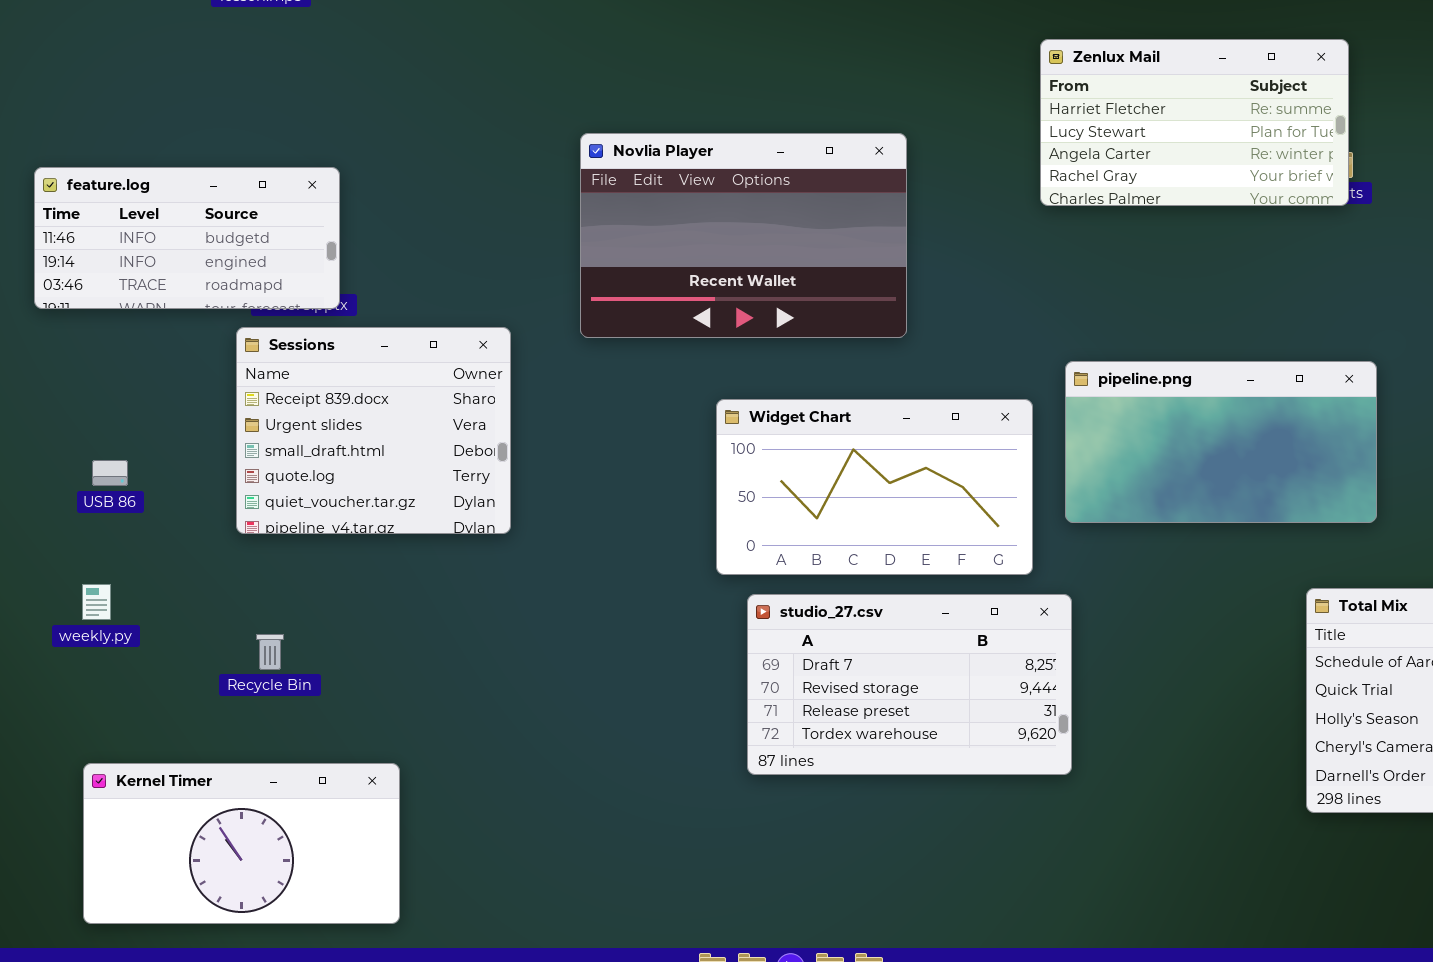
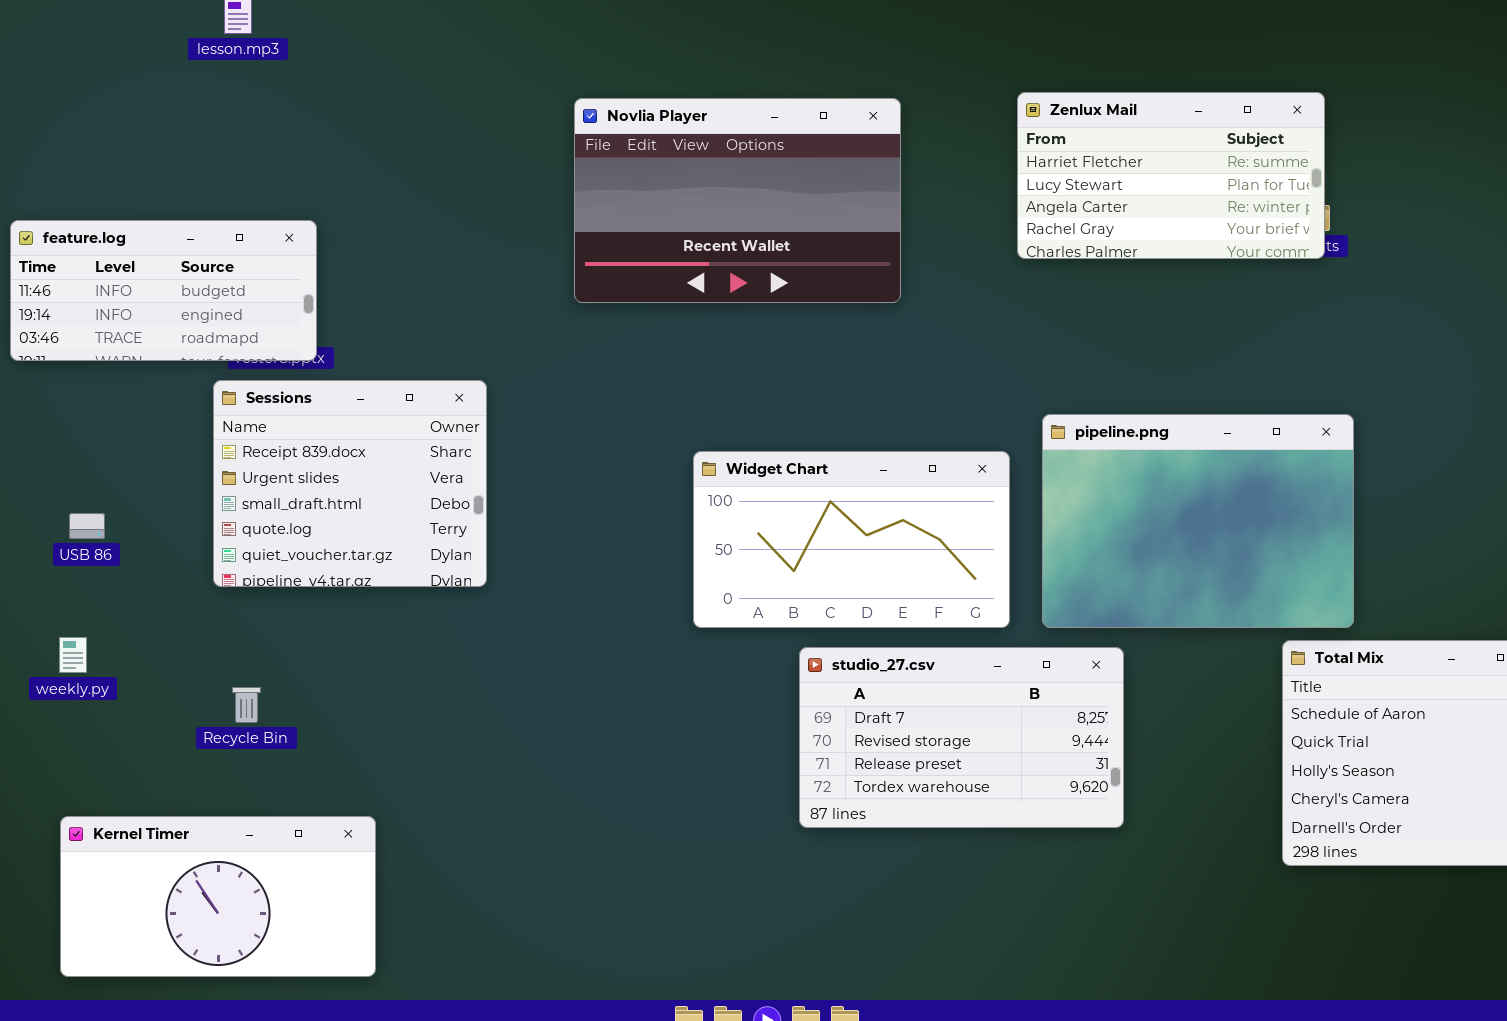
Novlia Player: [580,133,907,338] -> [574,98,901,303], moved
pipeline.png: [1065,361,1377,523] -> [1042,414,1354,628], resized
studio_27.csv: [747,594,1072,775] -> [799,647,1124,828], moved

